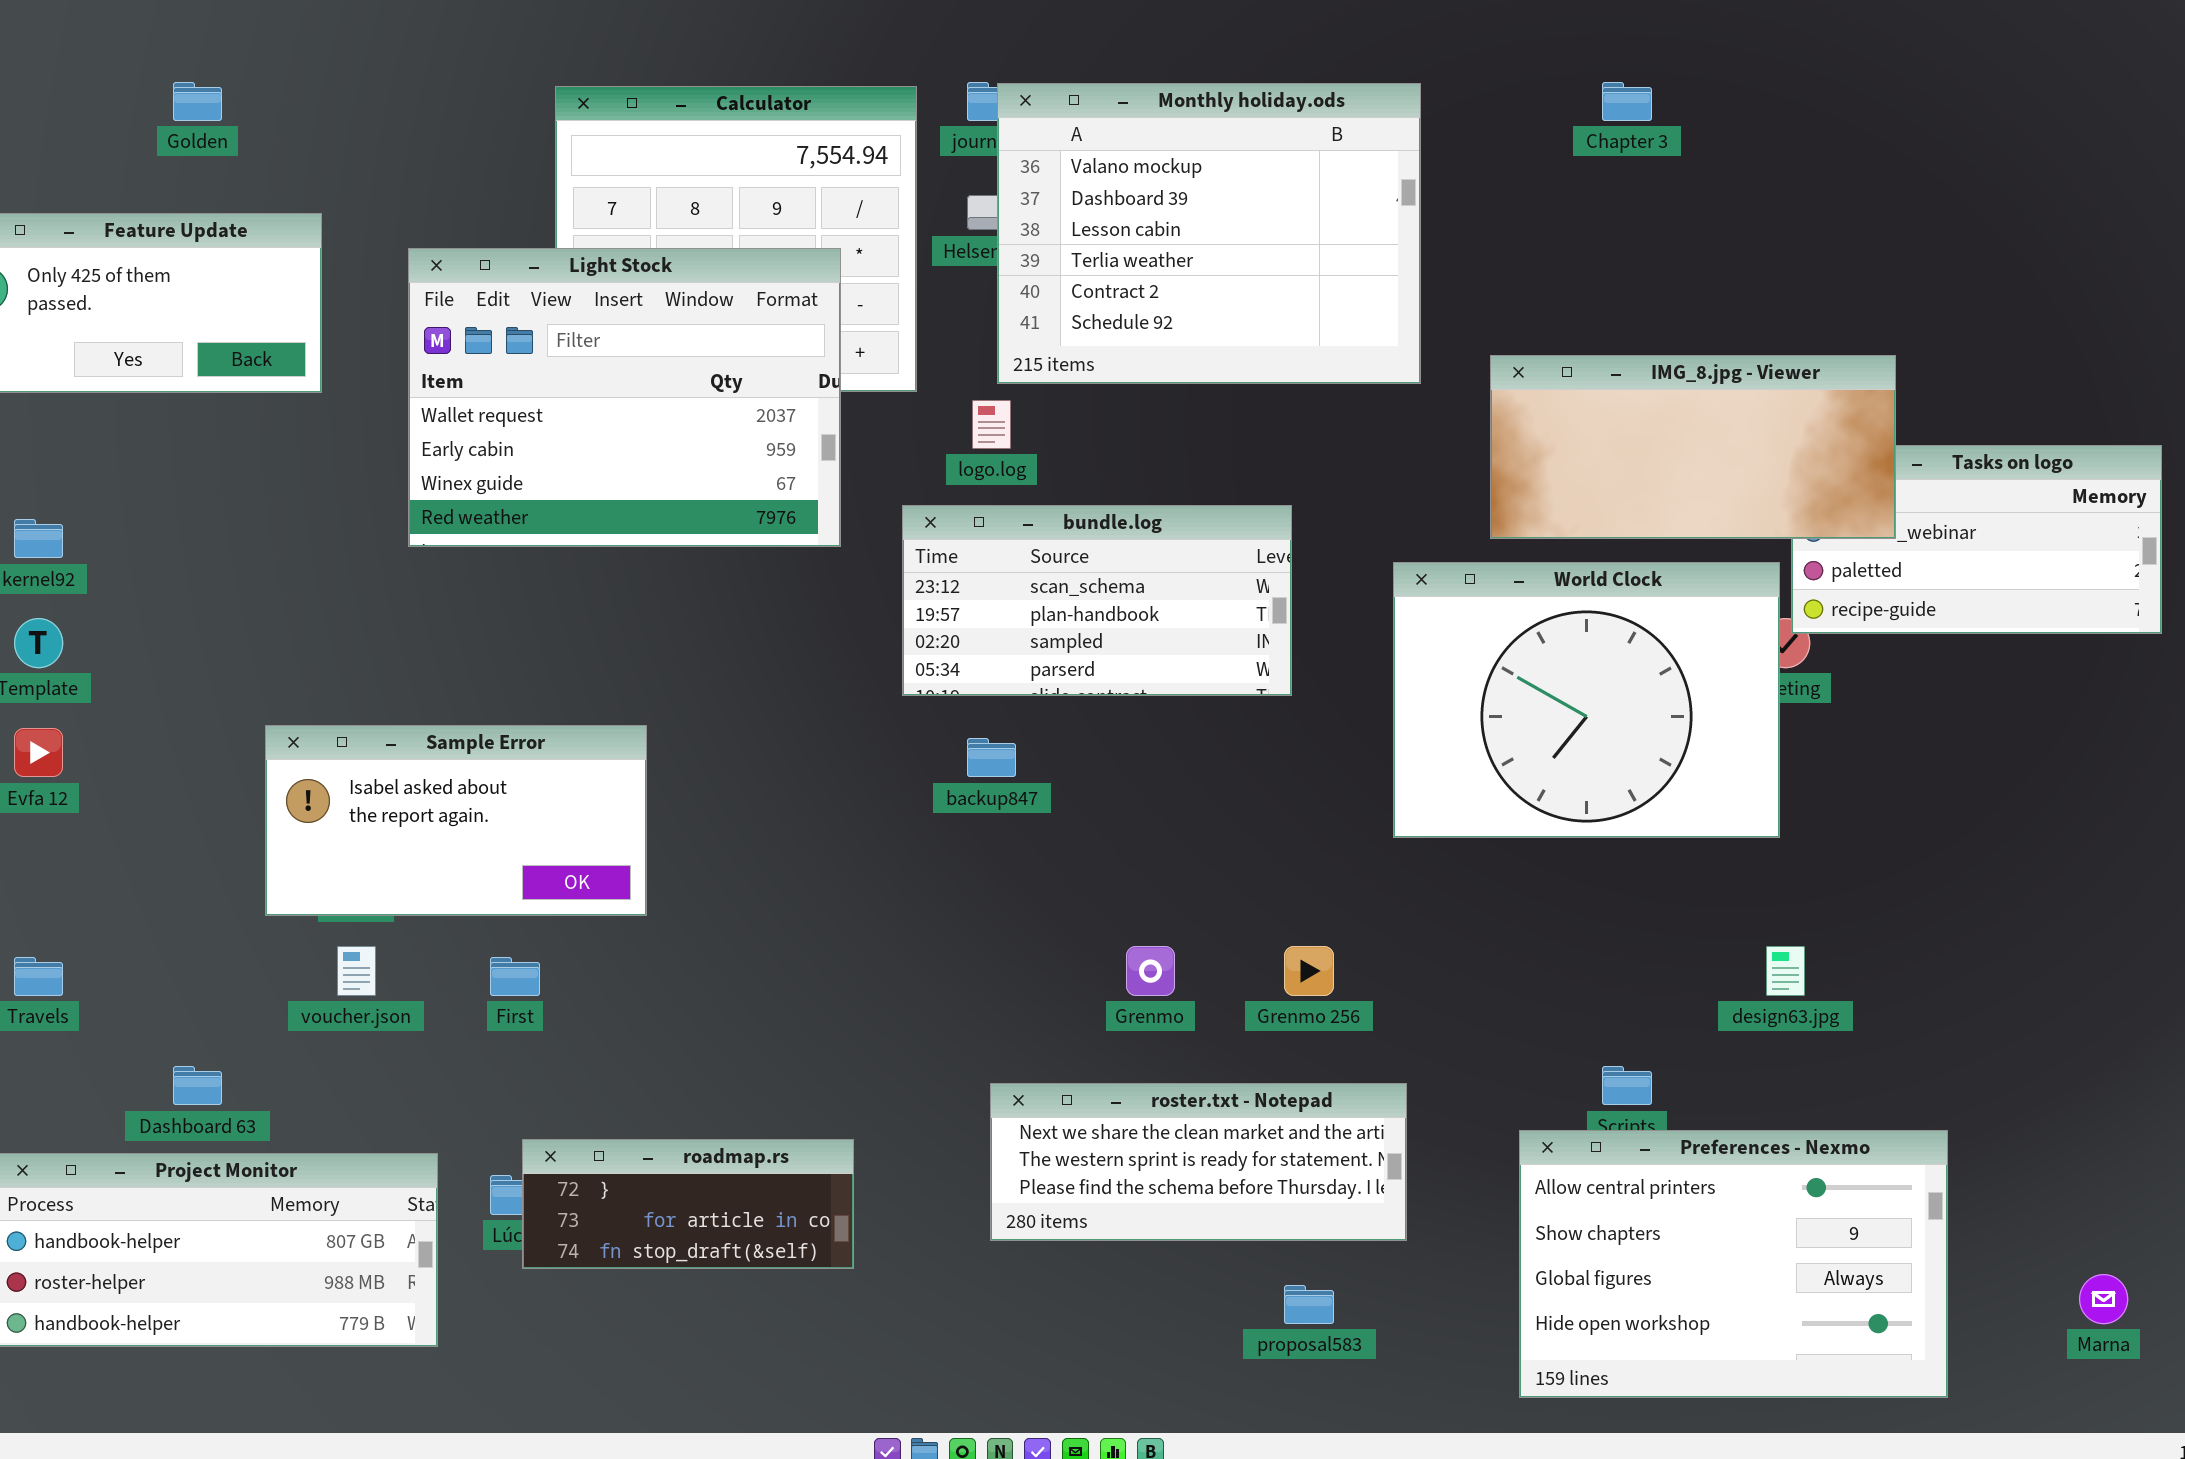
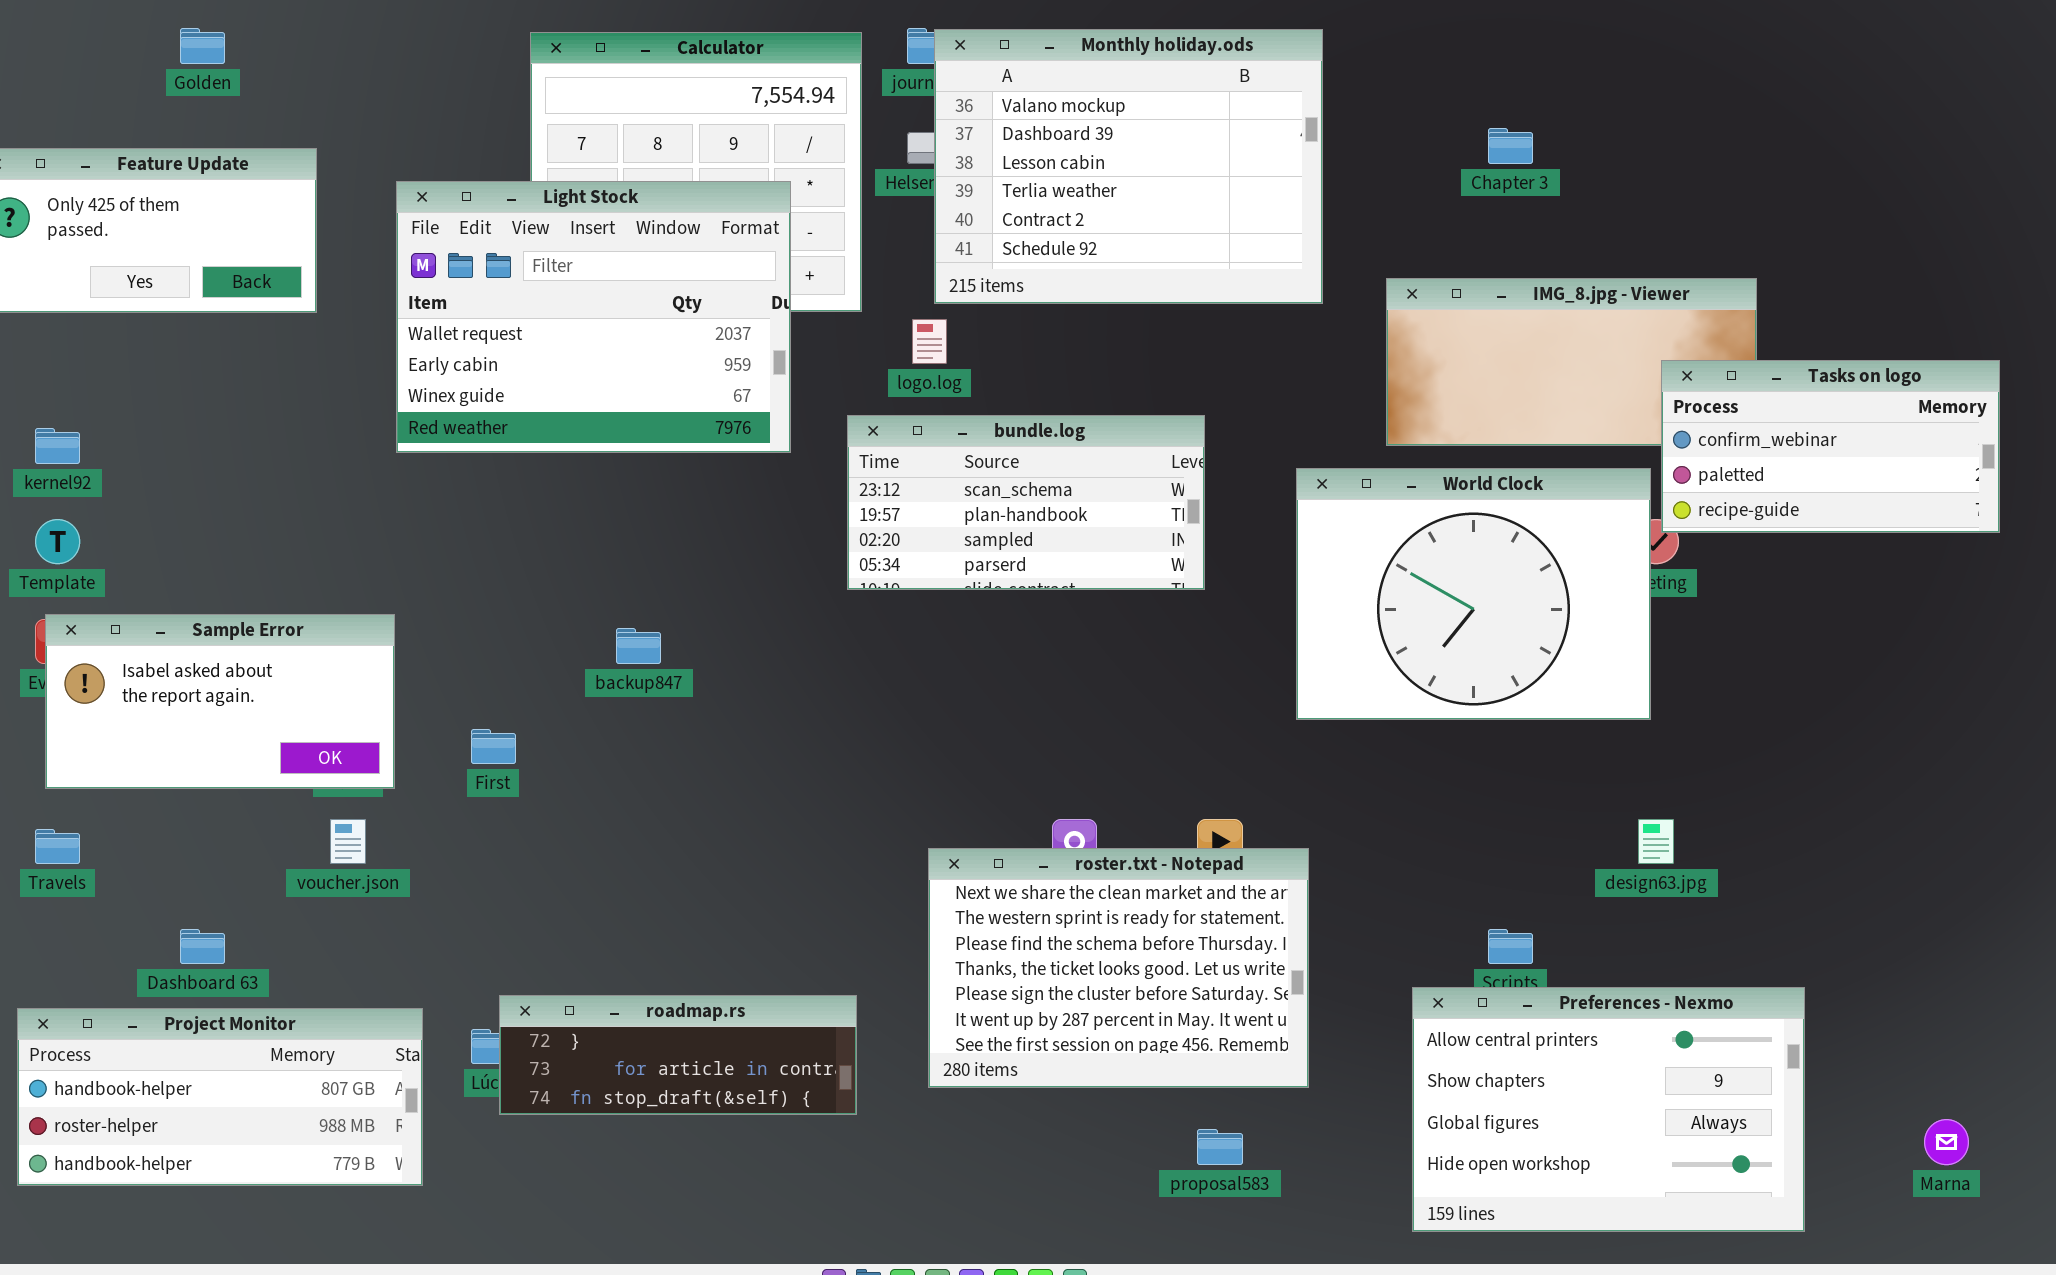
Chapter 3: [1602,82,1652,121] -> [1488,128,1533,164], moved
Tasks on logo: [1791,445,2162,634] -> [1661,360,2000,533], raised
Sample Error: [265,725,647,916] -> [45,614,395,789], moved
backup847: [967,738,1016,777] -> [616,628,661,664], moved
First: [490,957,540,996] -> [471,729,516,764], moved
roster.txt - Notepad: [990,1083,1407,1241] -> [928,848,1309,1088], resized
roadmap.rs: [522,1139,854,1269] -> [499,995,857,1115], resized

